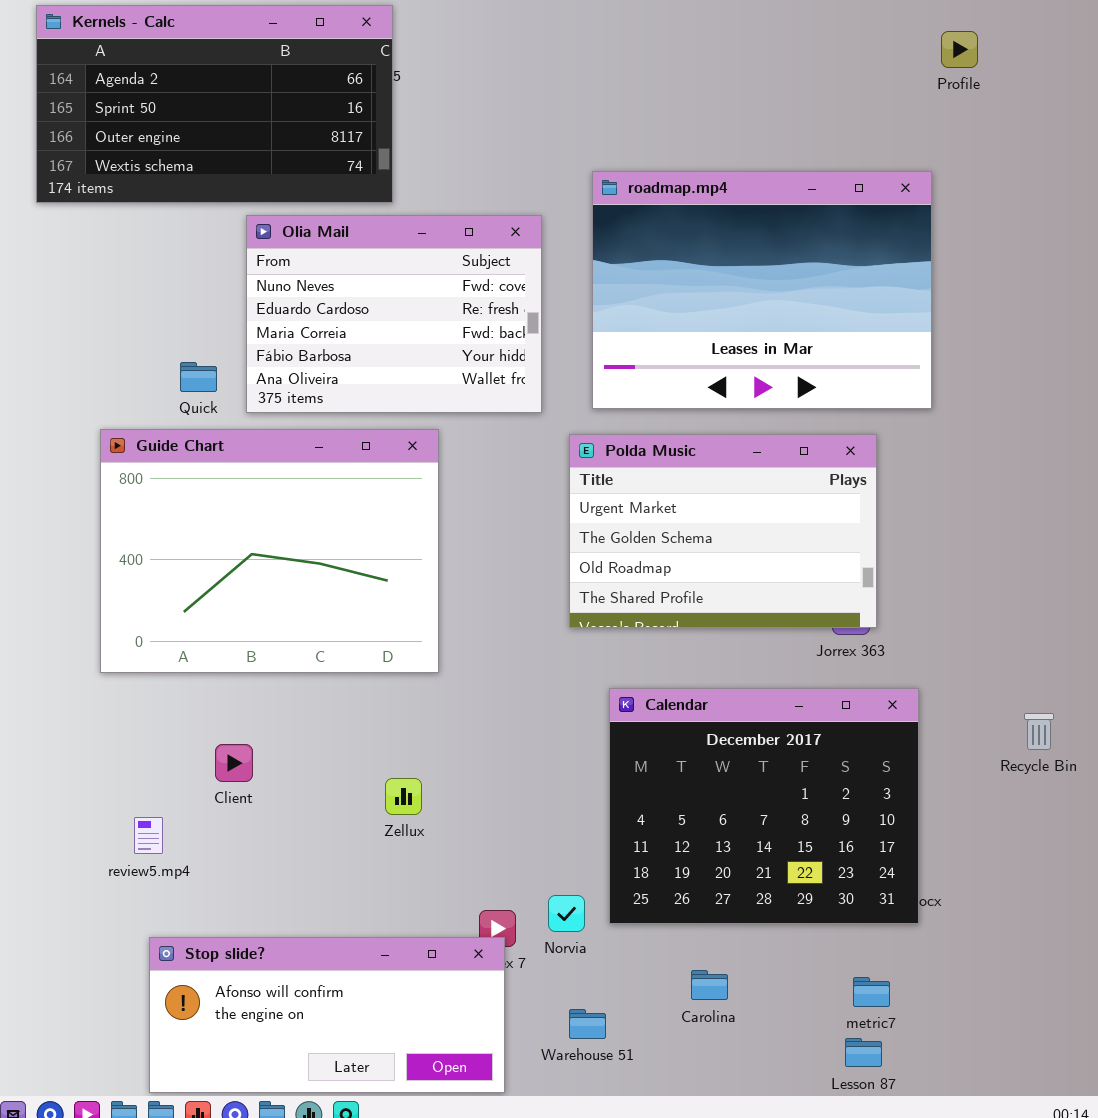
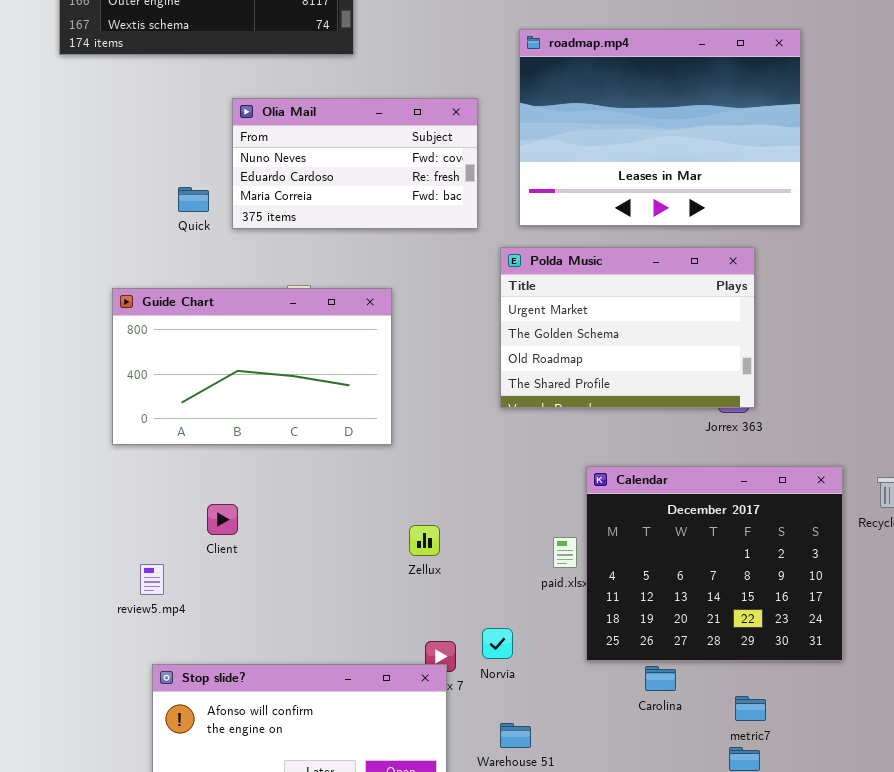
Olia Mail: [246,215,542,413] -> [232,98,478,229], resized
Guide Chart: [100,429,439,673] -> [112,288,392,445], resized
Calendar: [609,688,919,924] -> [586,466,843,661], moved
Zellux: [385,778,422,815] -> [409,525,440,556], moved
Carolina: [691,970,728,1000] -> [645,666,676,691], moved

